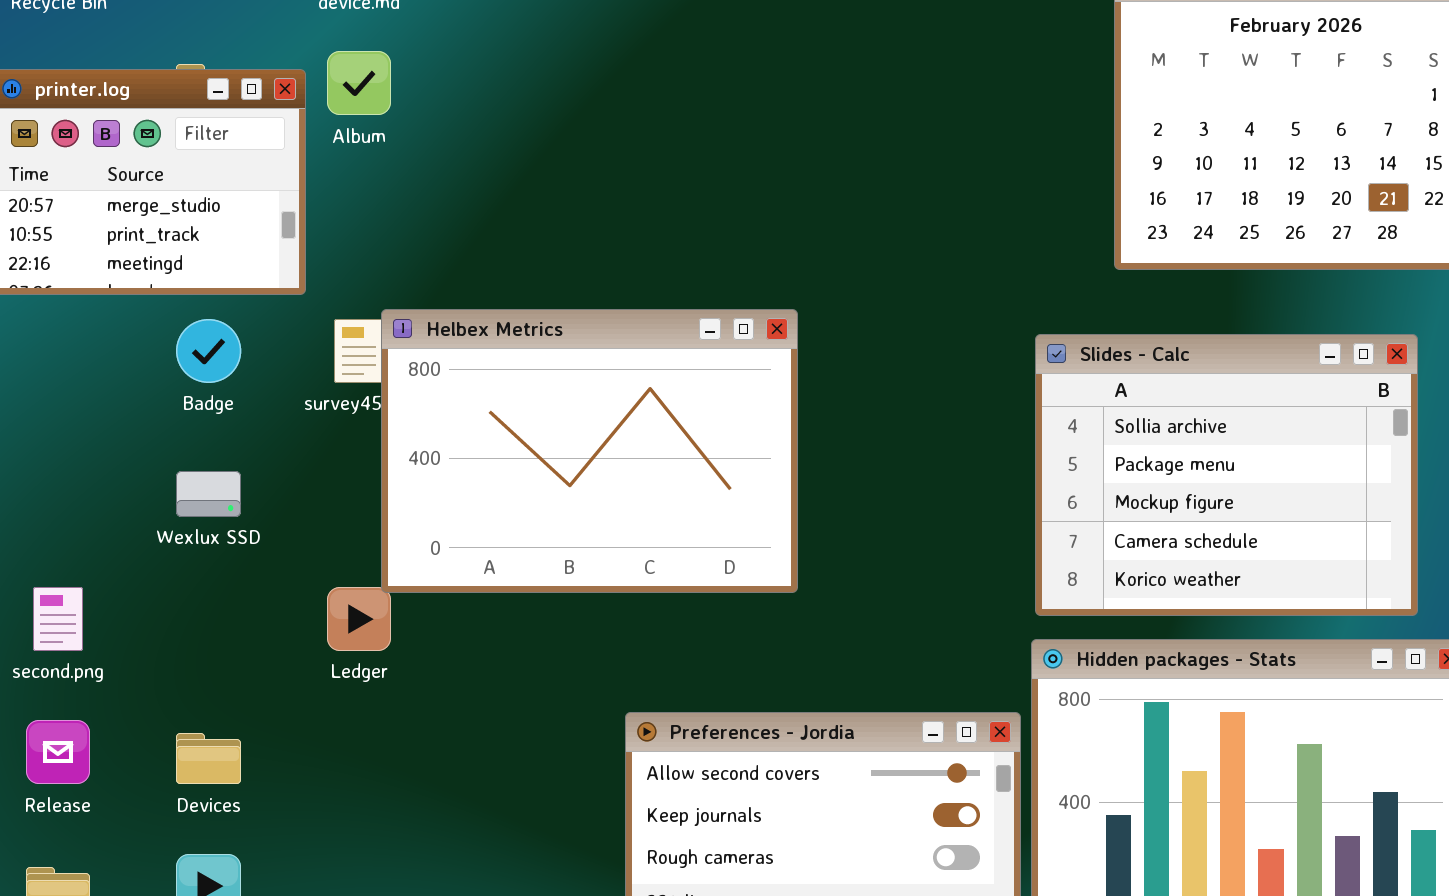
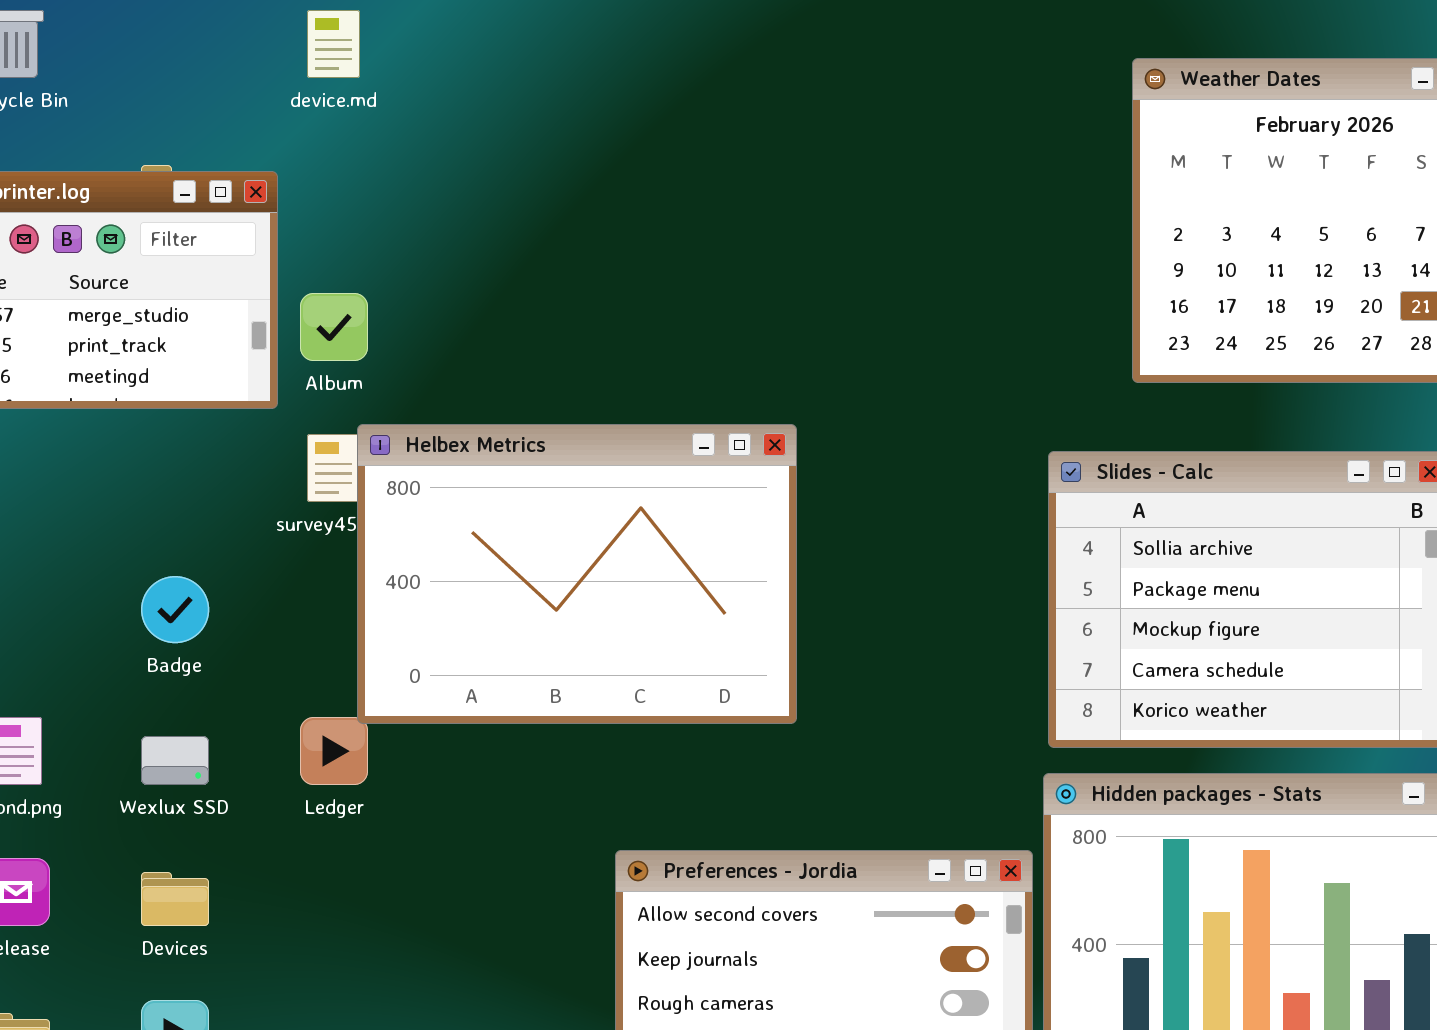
Album: [327,51,391,115] -> [300,293,368,361], moved
Badge: [176,319,241,383] -> [141,576,209,643], moved
Wexlux SSD: [176,471,241,517] -> [141,736,209,785], moved

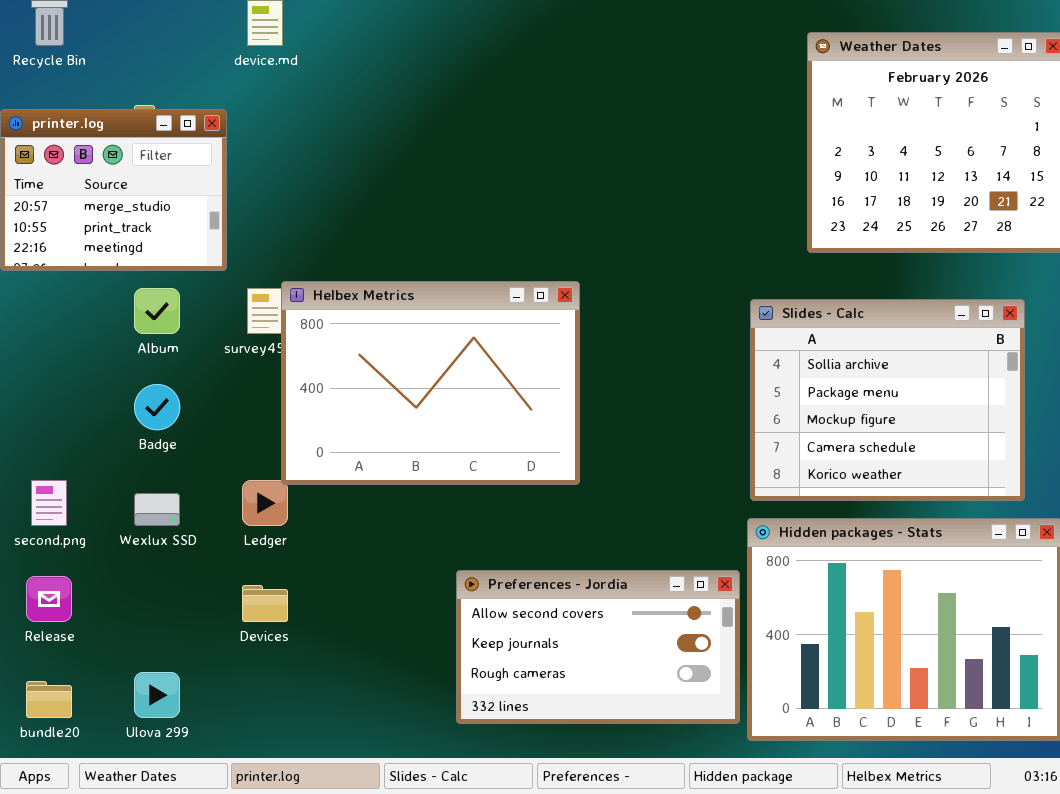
Album: [300,293,368,361] -> [134,288,180,334], moved
Devices: [141,872,209,926] -> [242,585,288,622], moved

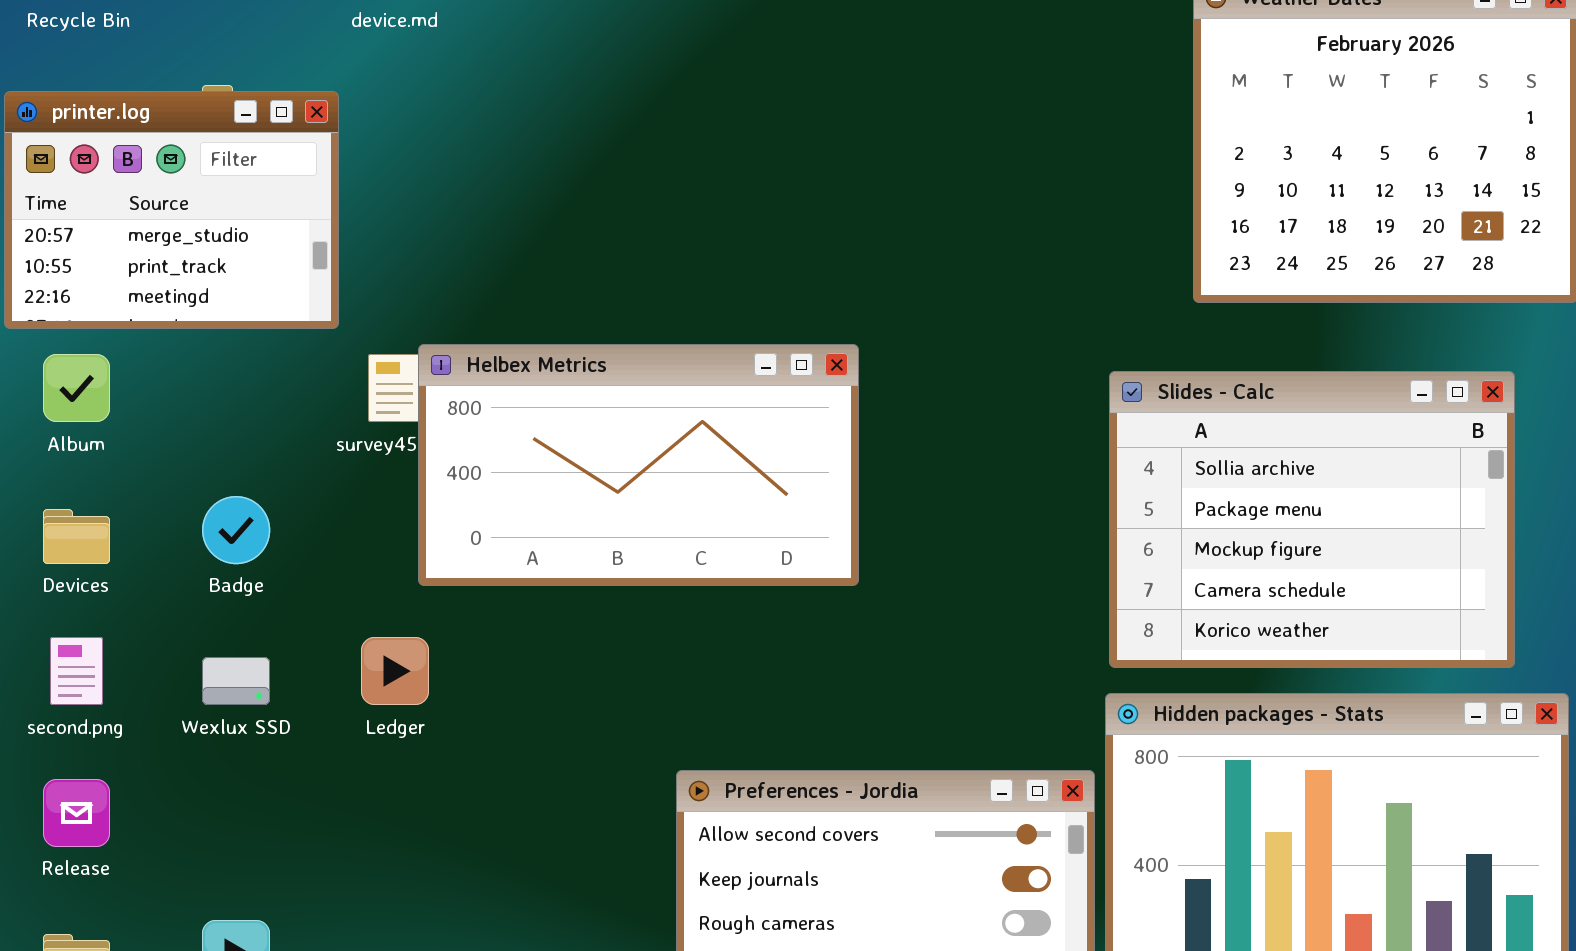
Helbex Metrics: [281,281,580,485] -> [418,344,859,586], resized
Album: [134,288,180,334] -> [43,354,110,422], moved
Devices: [242,585,288,622] -> [43,509,110,564], moved

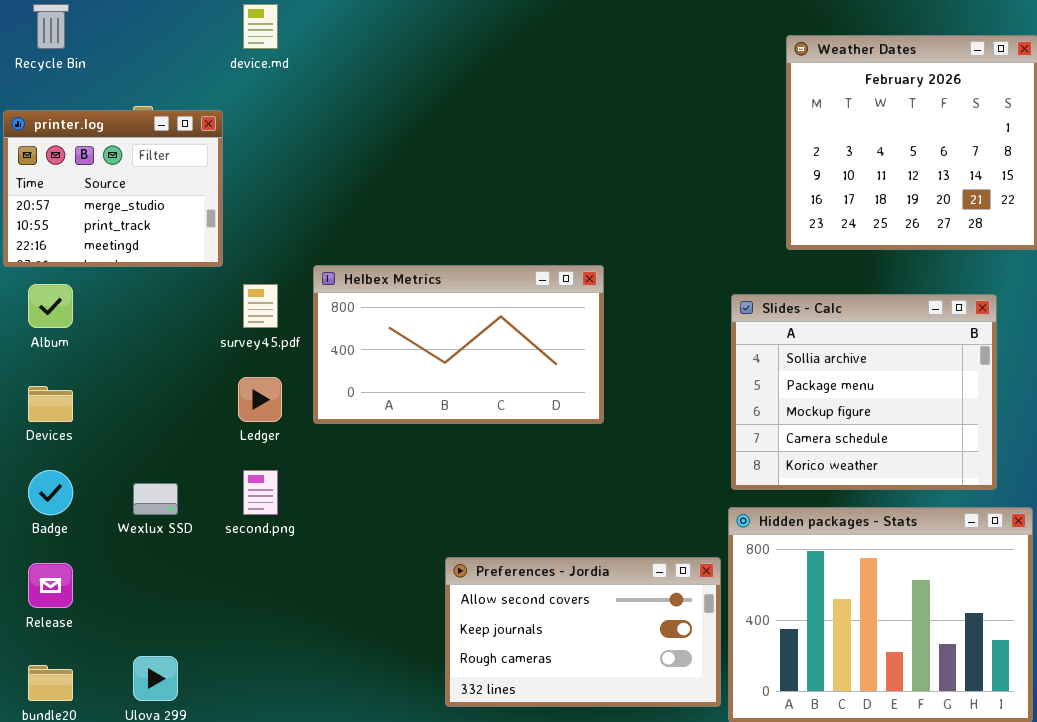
Helbex Metrics: [418,344,859,586] -> [313,265,604,424], moved
Badge: [202,496,270,564] -> [28,470,73,515], moved
second.png: [50,637,103,705] -> [243,470,278,515], moved
Ledger: [361,637,429,705] -> [238,377,282,422], moved

